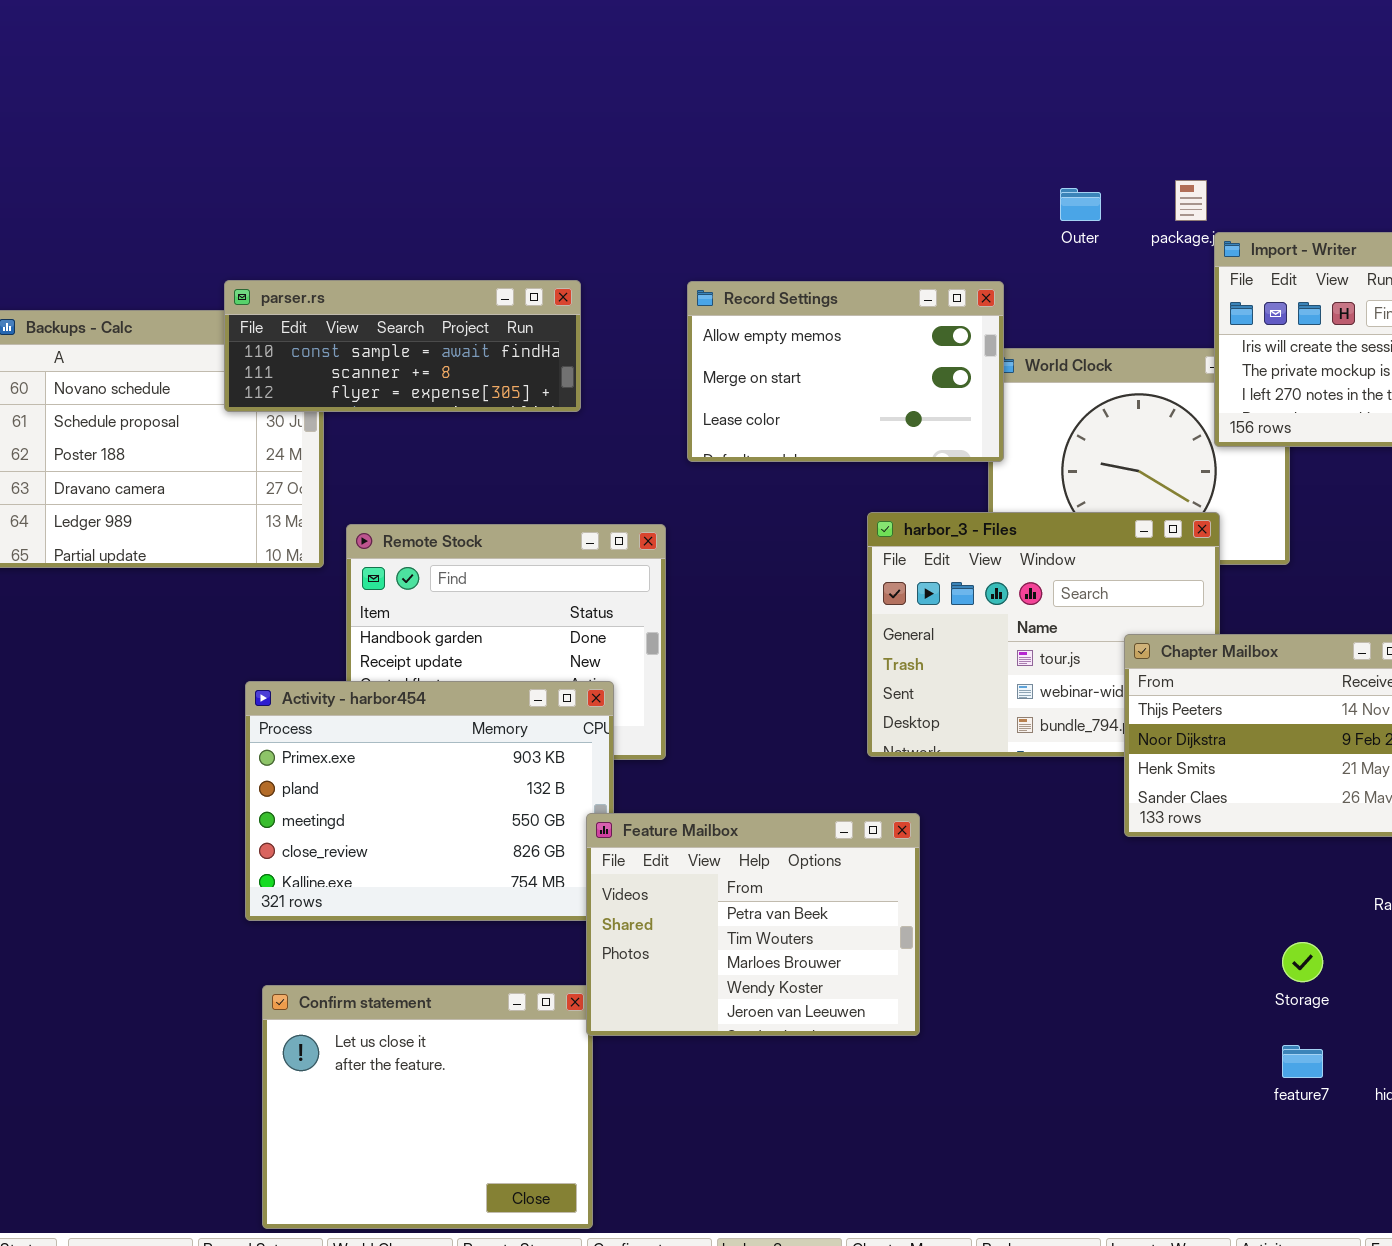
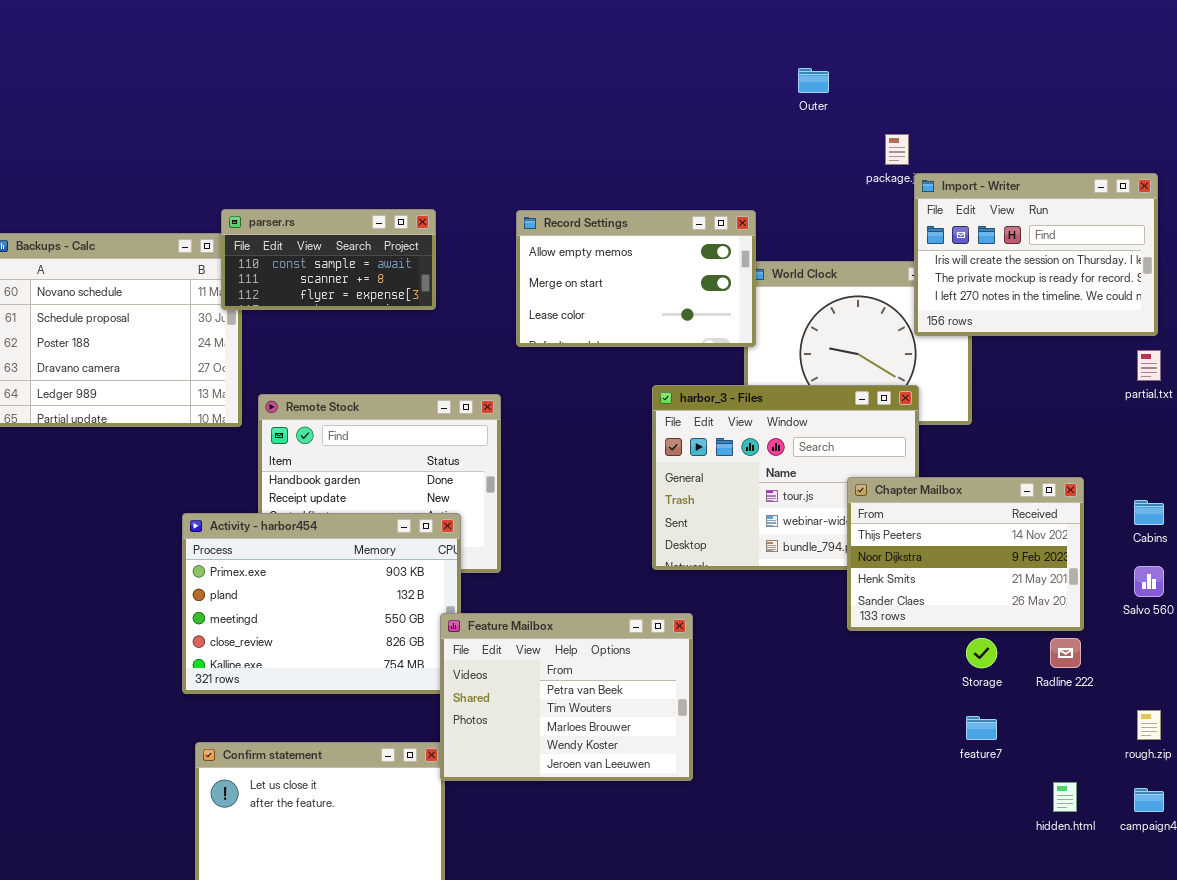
Outer: [1060,188,1101,221] -> [798,68,829,93], moved
parser.rs: [224,280,581,412] -> [221,209,436,310], resized
Storage: [1282,942,1323,982] -> [966,638,997,668], moved
feature7: [1282,1045,1323,1078] -> [966,716,997,740], moved

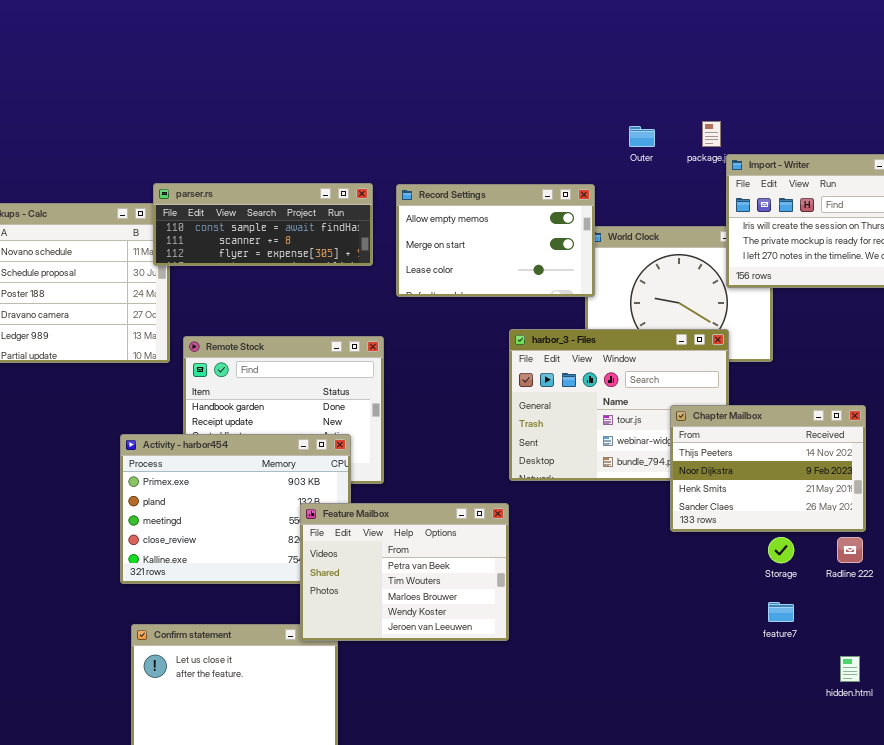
Outer: [798,68,829,93] -> [629,126,655,147], moved
parser.rs: [221,209,436,310] -> [153,183,373,266], resized
Feature Mailbox: [440,613,693,781] -> [300,503,509,641], moved

